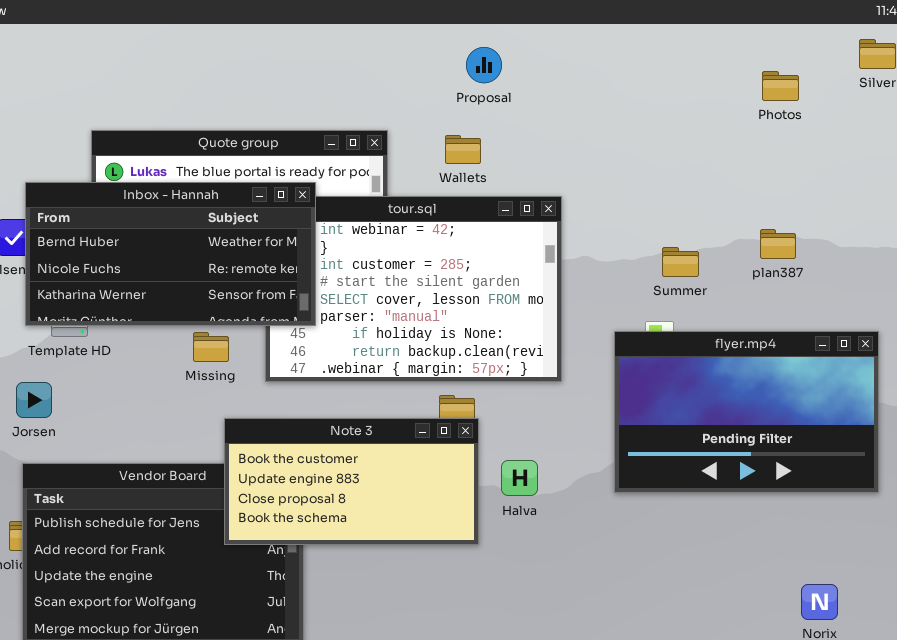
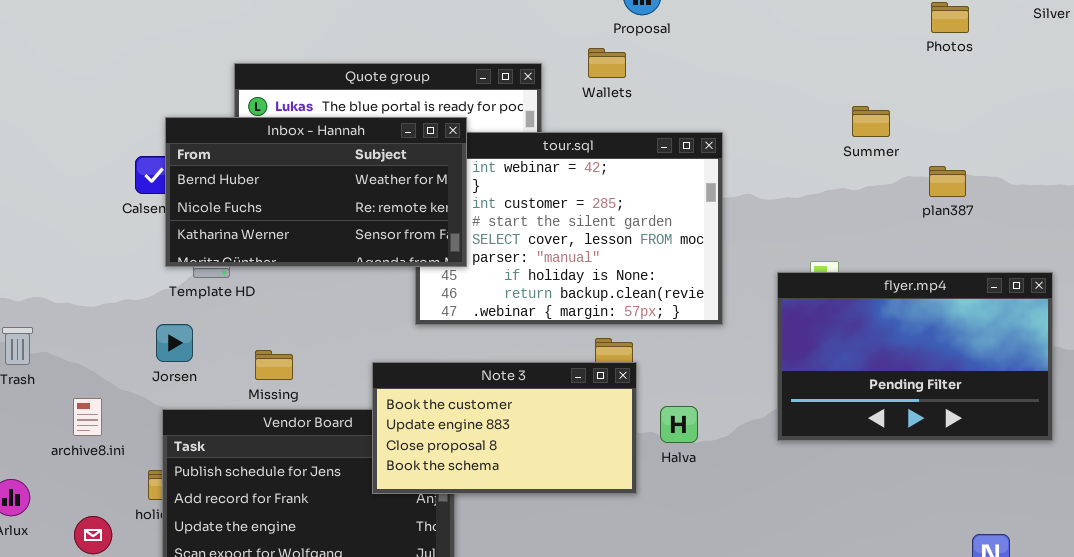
Wallets: [445,135,481,164] -> [588,48,626,78], moved
Summer: [662,247,699,277] -> [852,106,890,137], moved
Missing: [193,332,229,362] -> [255,350,293,380], moved

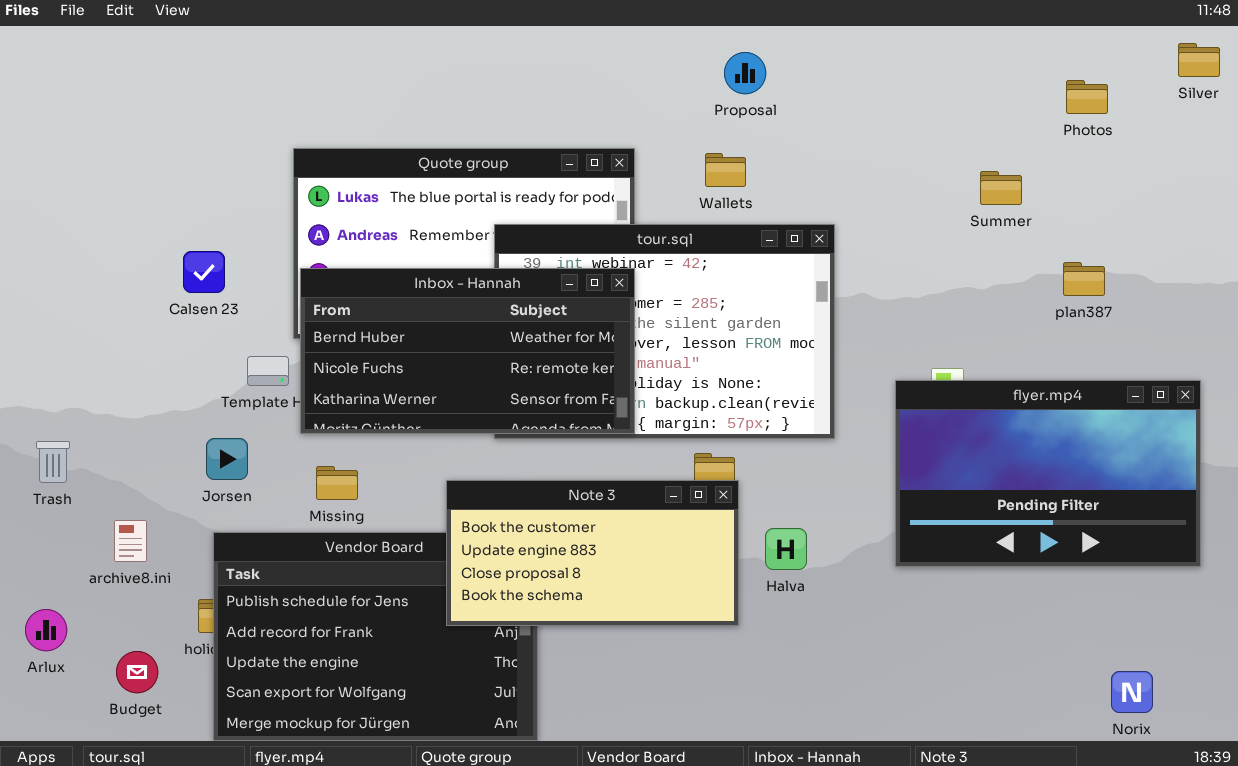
Wallets: [588,48,626,78] -> [705,153,746,187], moved
Summer: [852,106,890,137] -> [980,171,1022,205], moved
Inbox - Hannah: [165,117,467,267] -> [300,268,635,434], moved

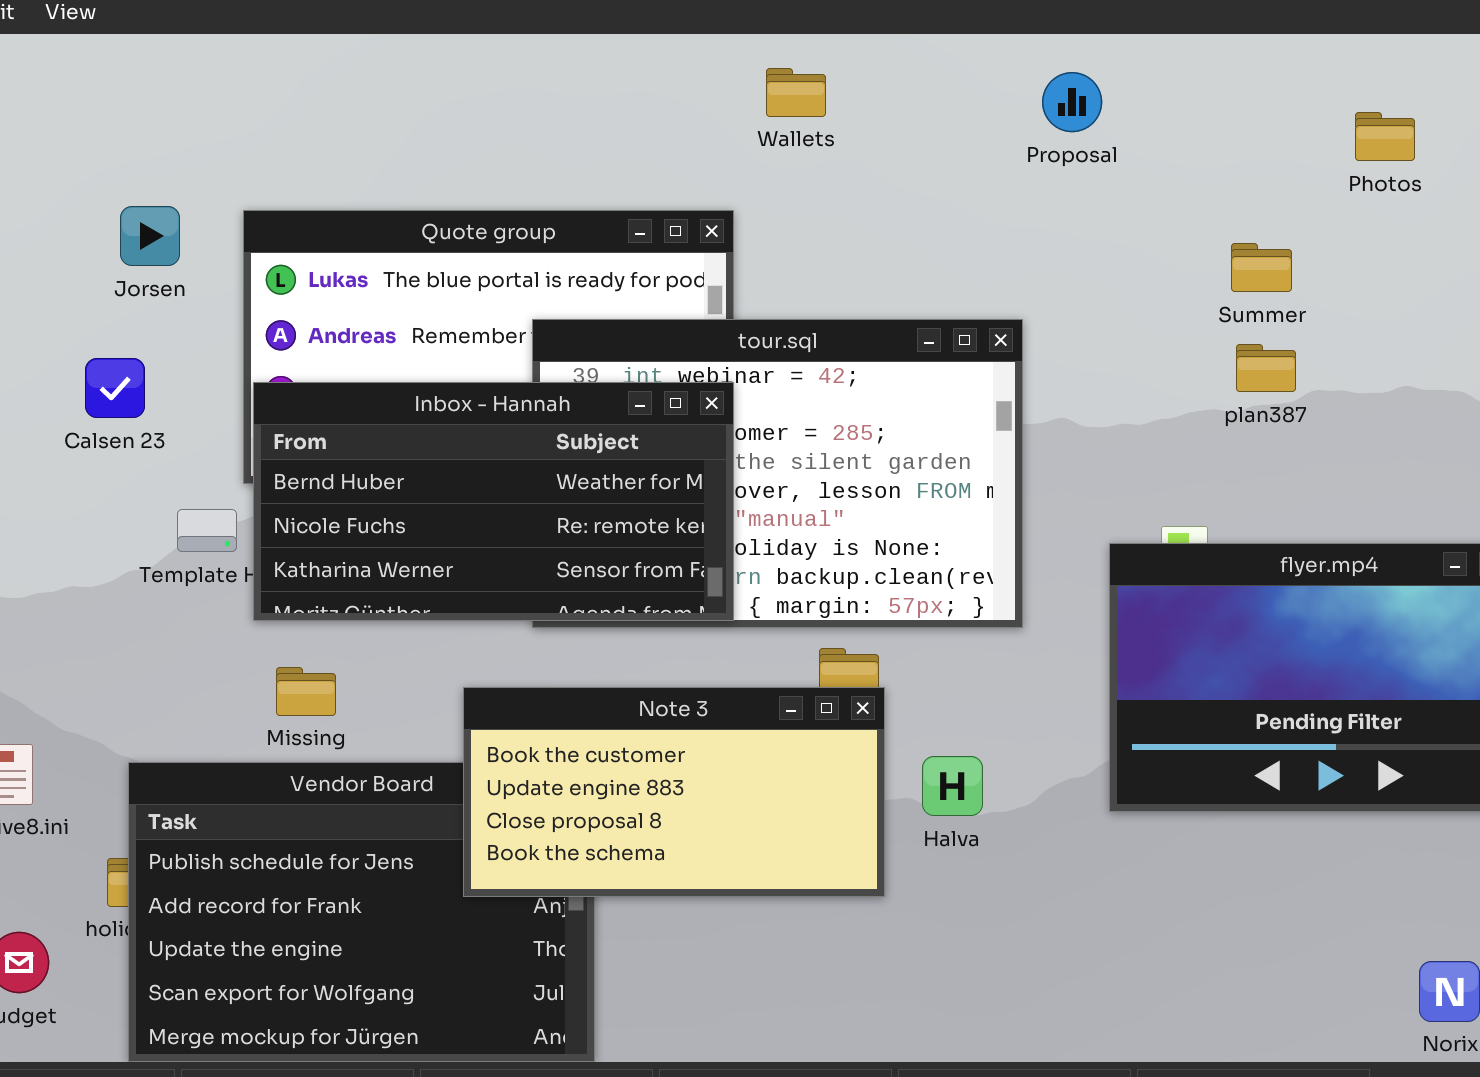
Proposal: [724,52,766,94] -> [1042,72,1102,132], moved
Wallets: [705,153,746,187] -> [766,68,826,117], moved
plan387: [1063,262,1105,296] -> [1236,344,1296,392], moved
Jorsen: [206,438,248,480] -> [120,206,180,266], moved

